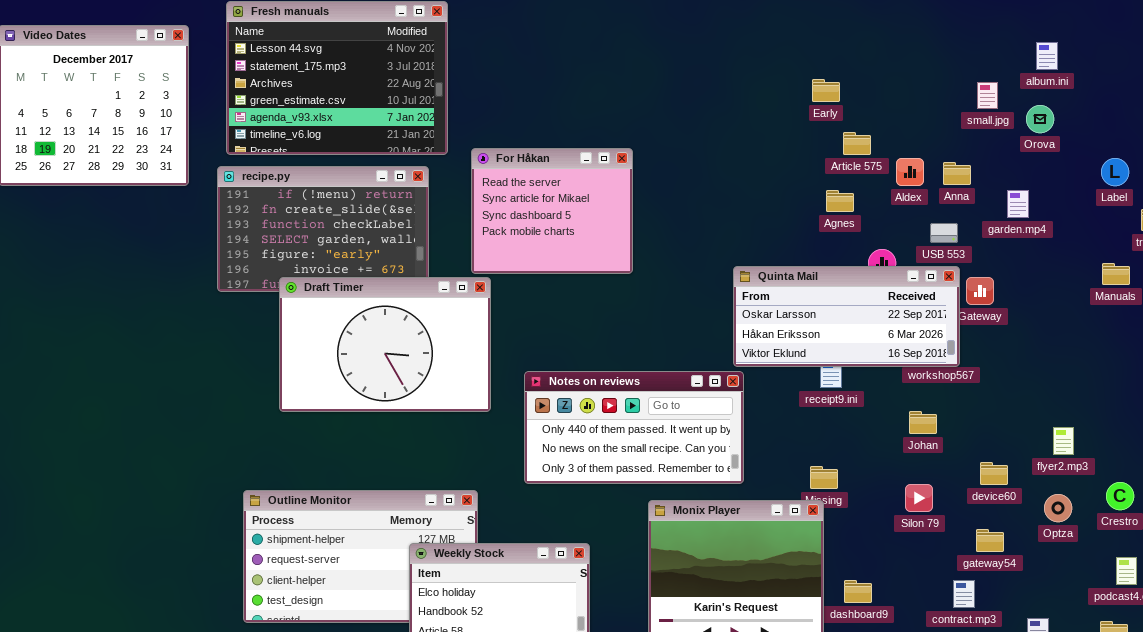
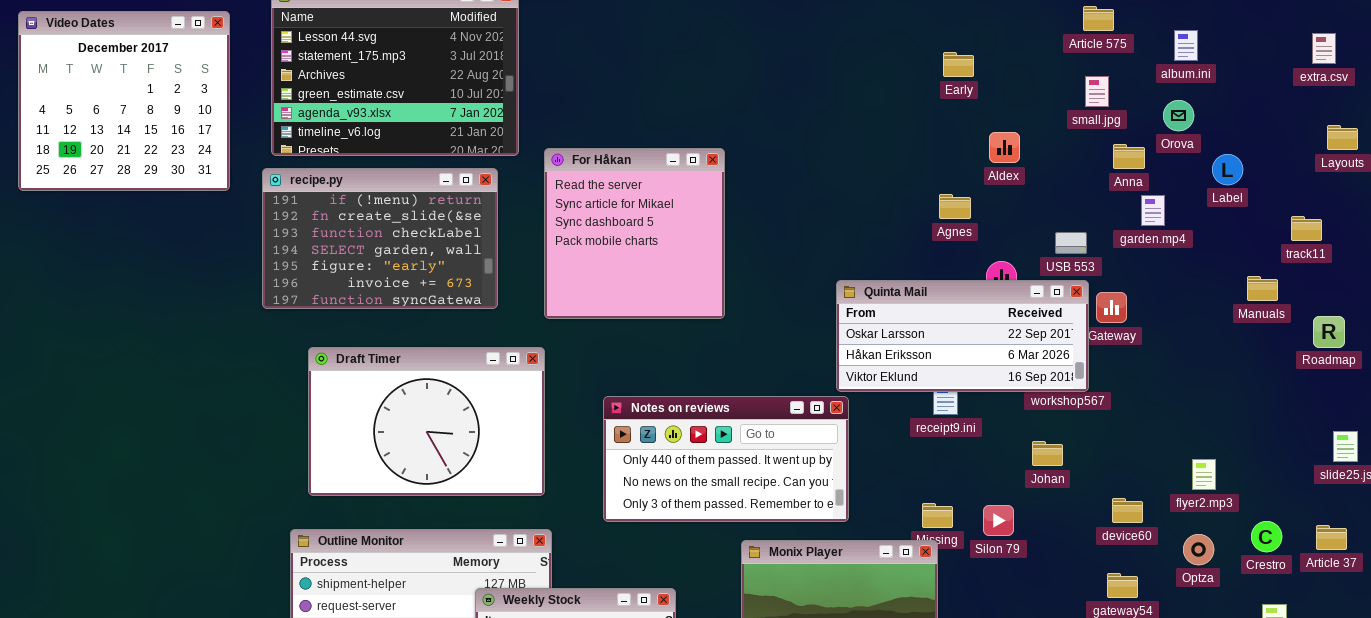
Early: [812,79,840,102] -> [943,52,974,77], moved
small.jpg: [977,82,998,109] -> [1085,76,1109,107], moved
Article 575: [843,132,871,155] -> [1083,6,1114,31], moved
For Håkan: [471,148,633,274] -> [544,148,725,319], resized
Aldex: [896,158,924,186] -> [989,132,1020,163], moved
Label: [1101,158,1129,186] -> [1212,154,1243,185], moved
Anna: [943,162,971,185] -> [1113,144,1145,169], moved
Draft Timer: [279,277,491,412] -> [308,347,545,496], moved
Silon 79: [905,484,933,512] -> [983,505,1014,536], moved

